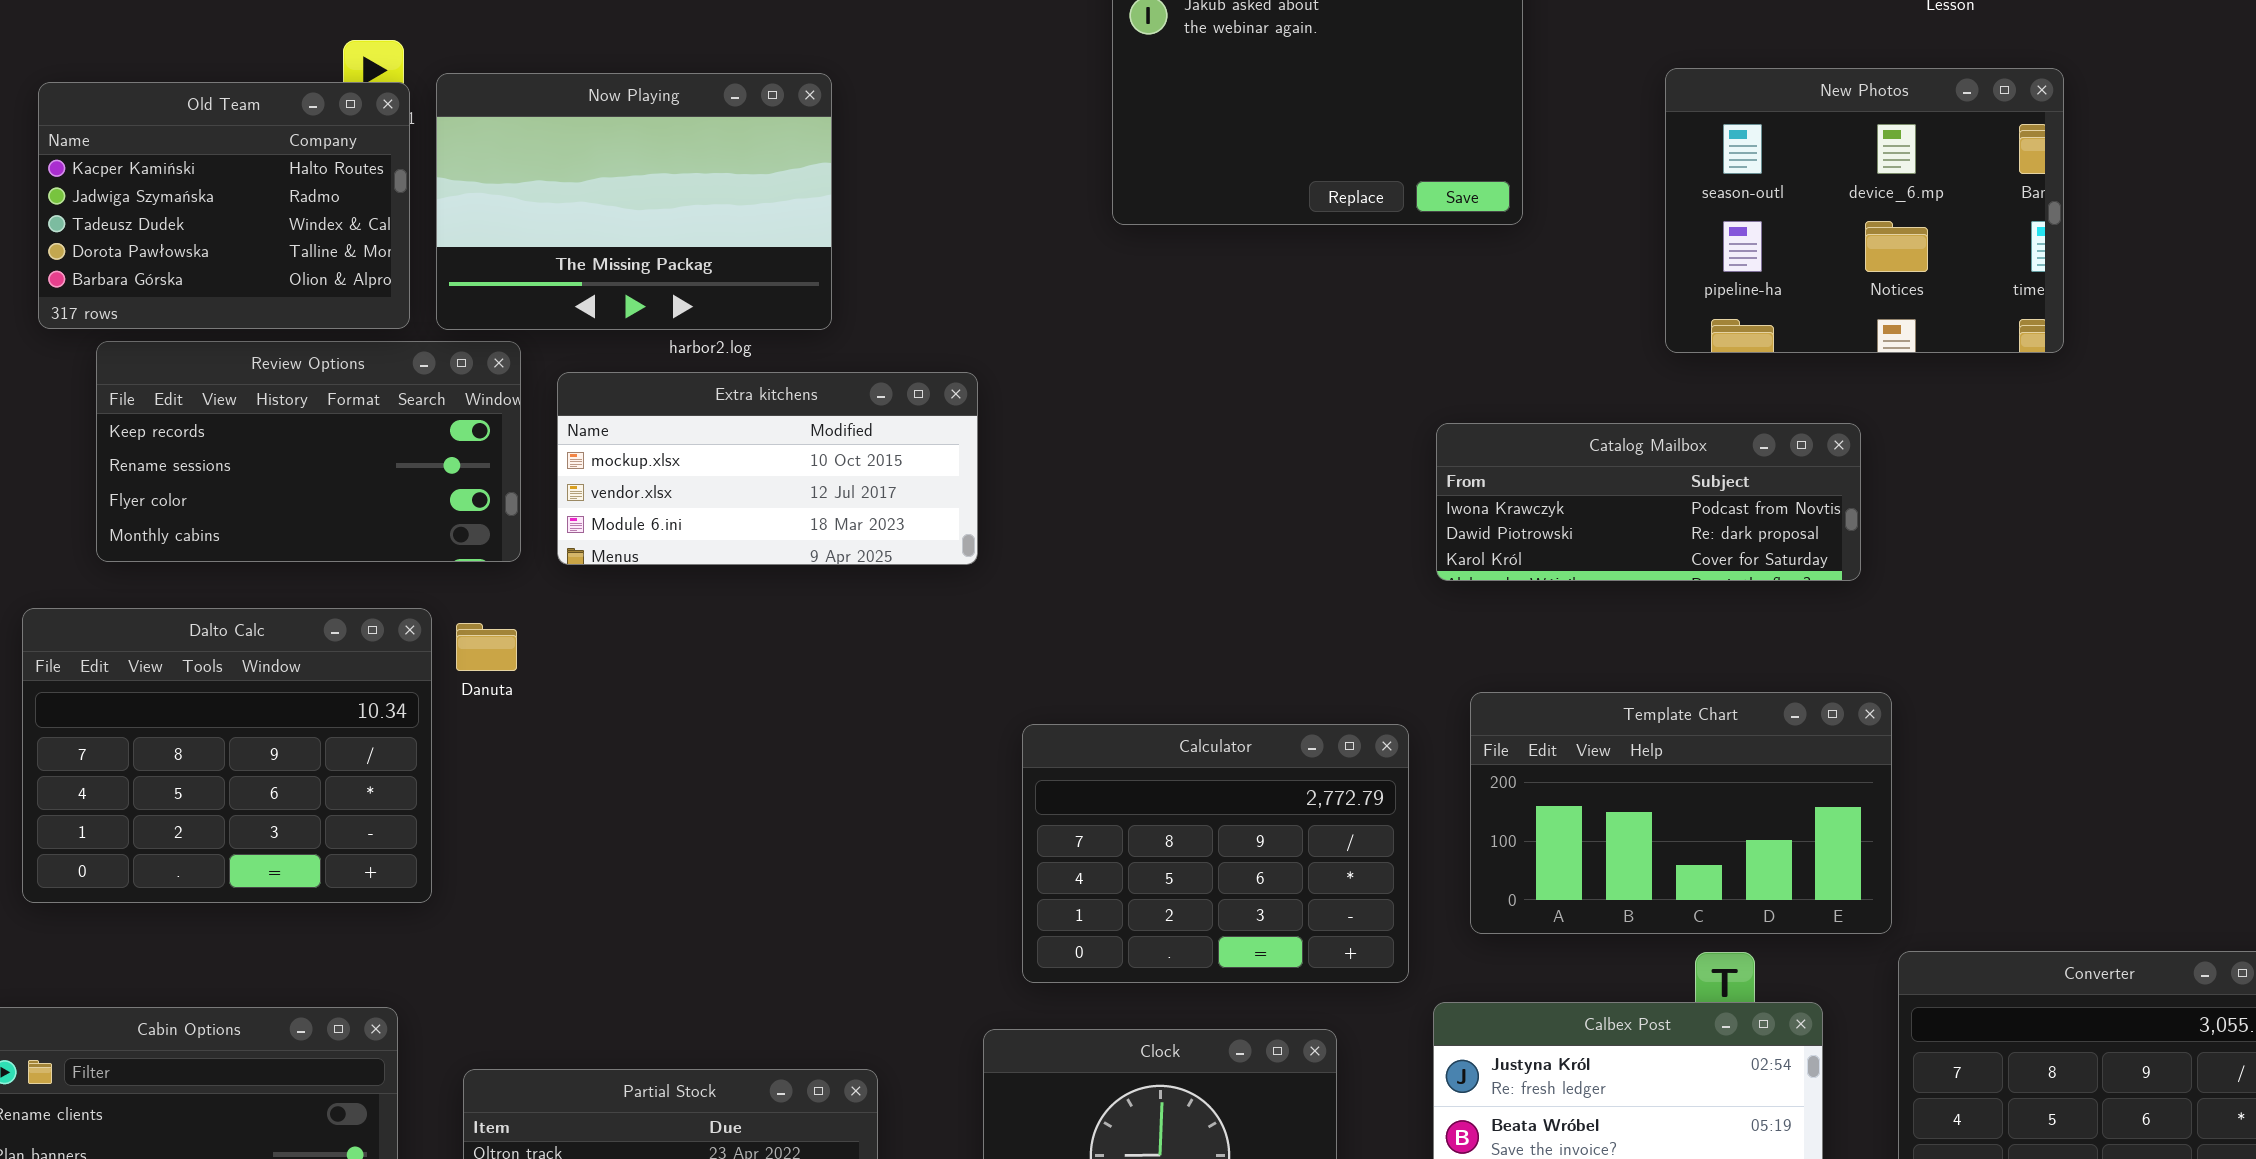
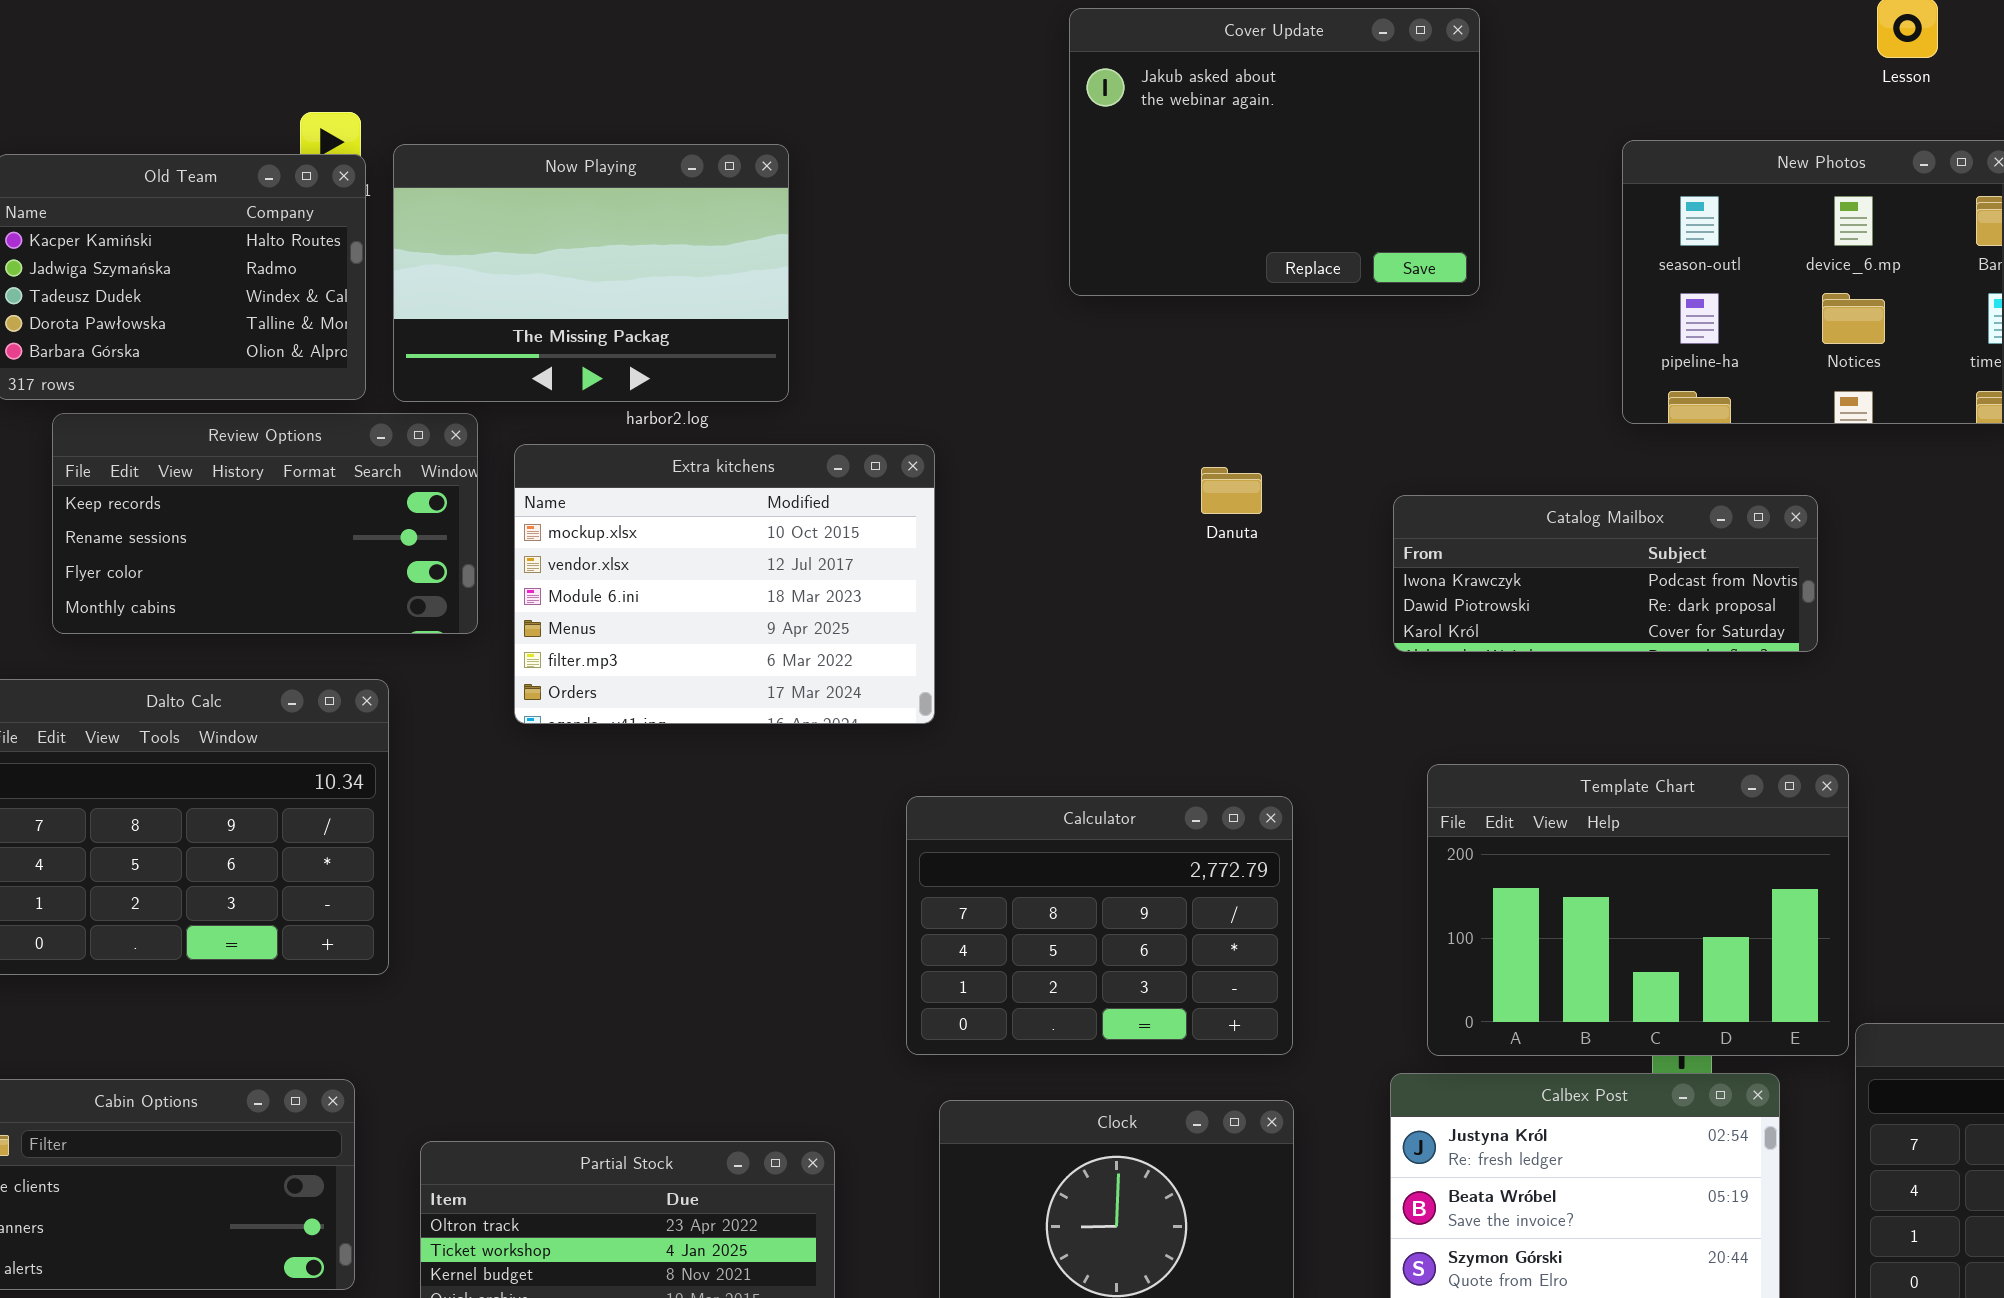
Extra kitchens: [557,372,978,565] -> [514,444,935,724], resized
Danuta: [456,623,517,671] -> [1201,467,1262,514], moved
Template Chart: [1470,692,1892,934] -> [1427,764,1849,1056], resized
Calculator: [1022,724,1409,983] -> [906,796,1293,1055], moved

